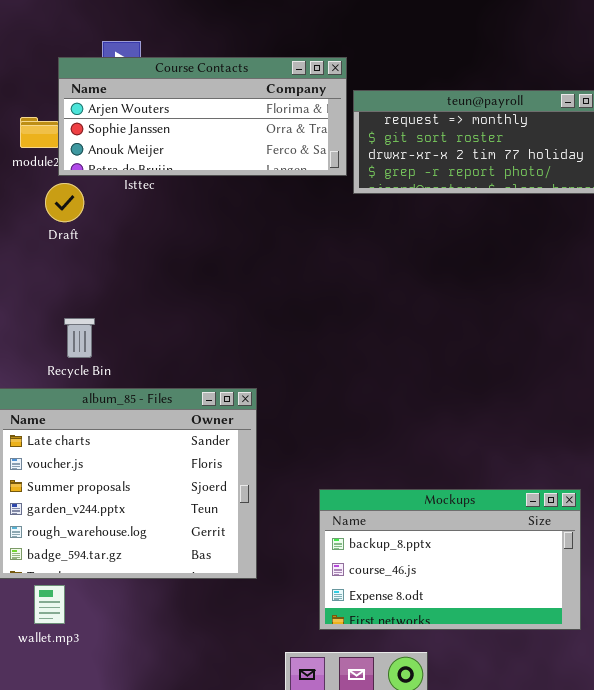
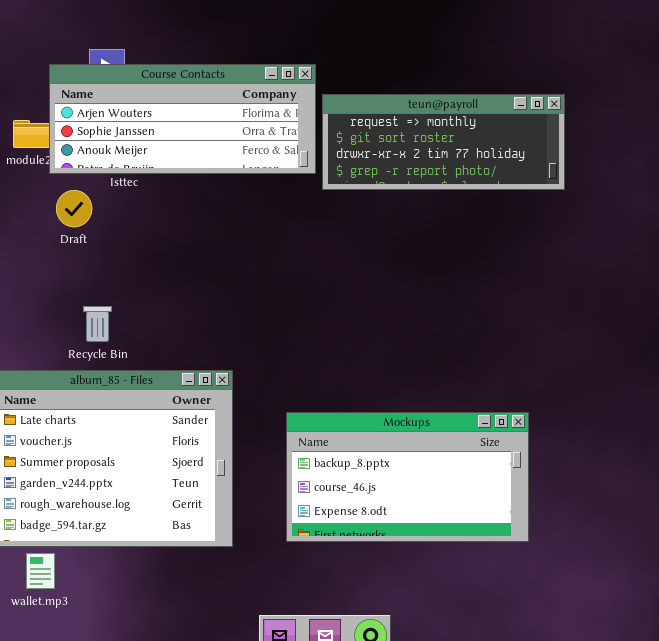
Draft: [45,183,84,222] -> [56,190,92,227], moved
Recycle Bin: [64,318,95,358] -> [83,306,112,342], moved
Mockups: [319,489,581,630] -> [286,412,529,542], moved

